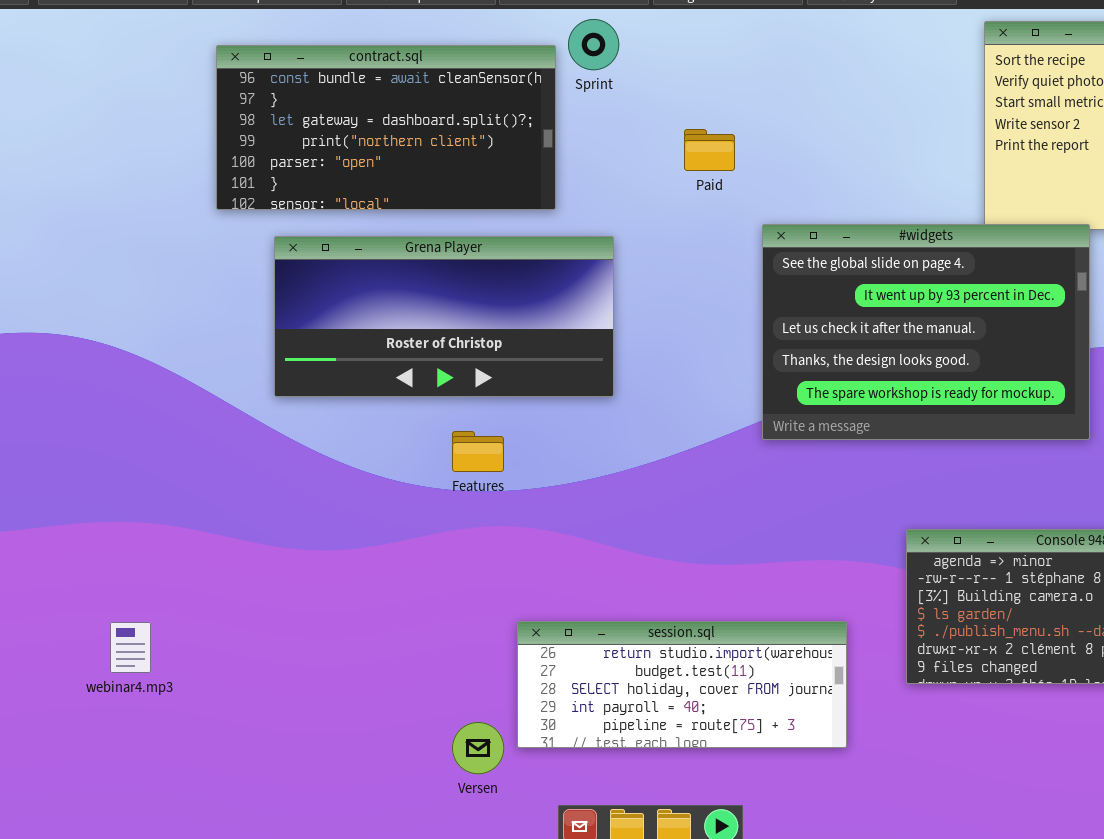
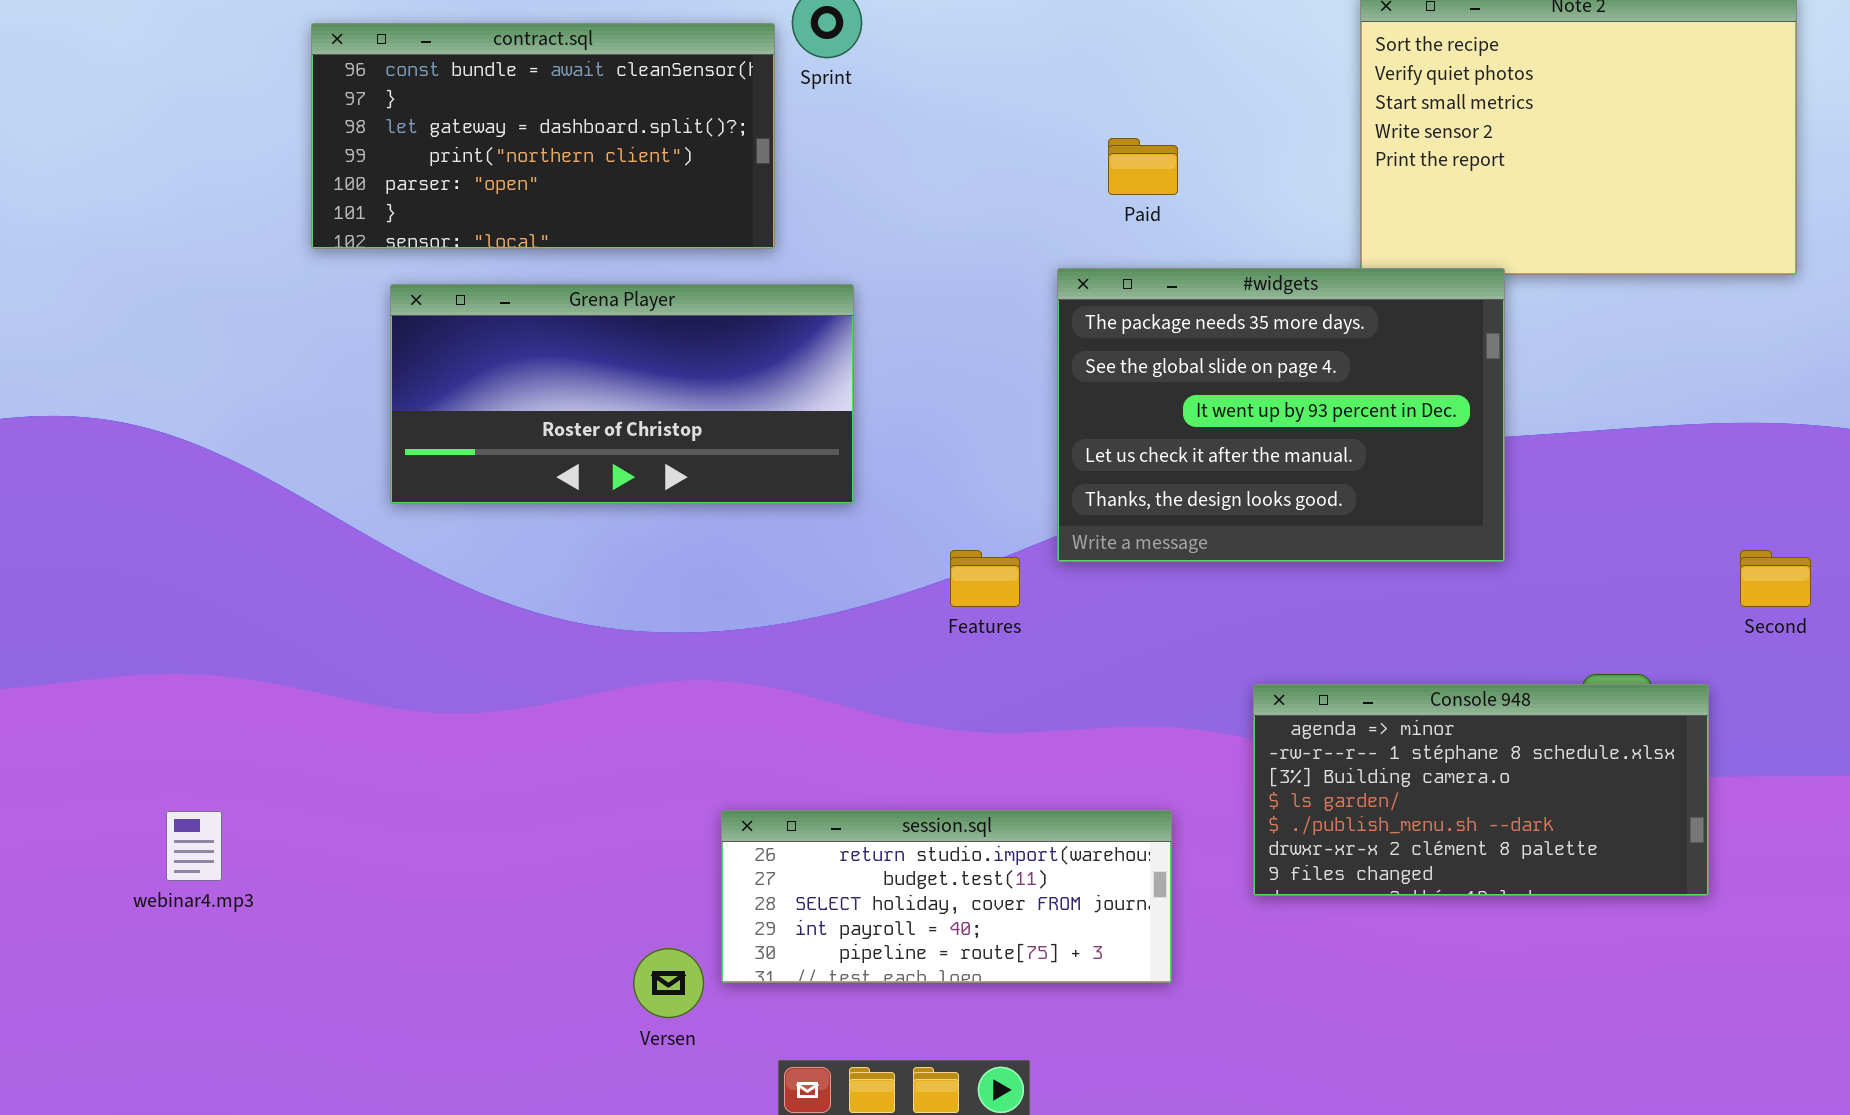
Paid: [684,129,735,171] -> [1108,138,1178,195], moved
#widgets: [762,224,1090,440] -> [1057,268,1505,562], scrolled up 1 row
Features: [452,431,504,472] -> [950,550,1020,607], moved

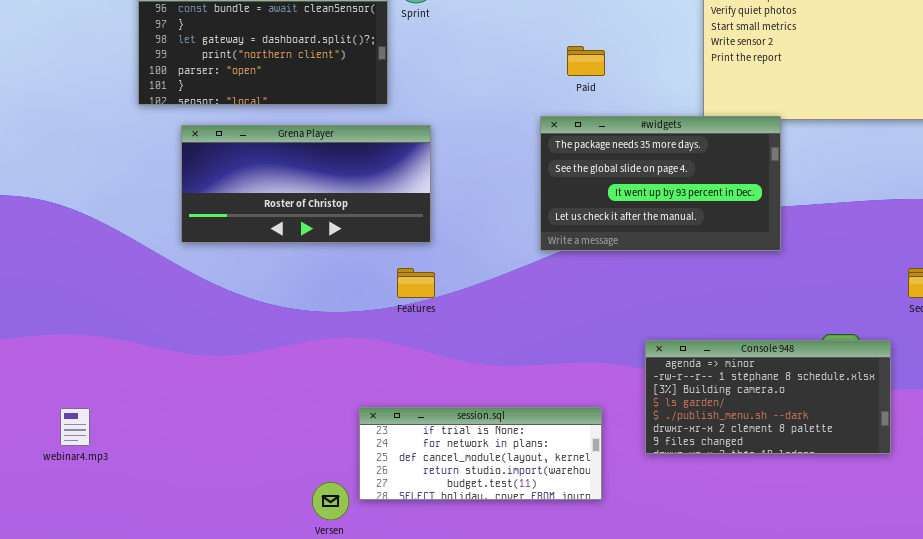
#widgets: [1057,268,1505,562] -> [540,116,781,251], resized
Features: [950,550,1020,607] -> [397,268,435,298], moved
session.sql: [721,810,1172,983] -> [359,407,602,500], scrolled up 3 rows

